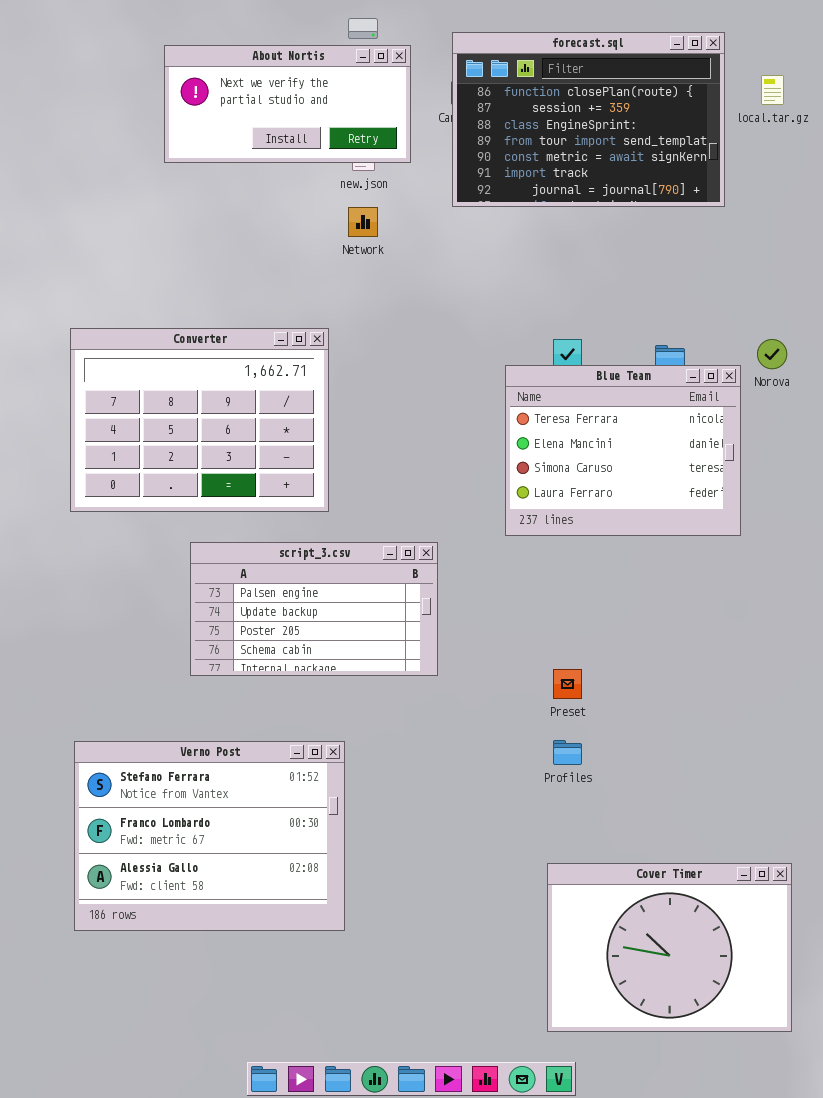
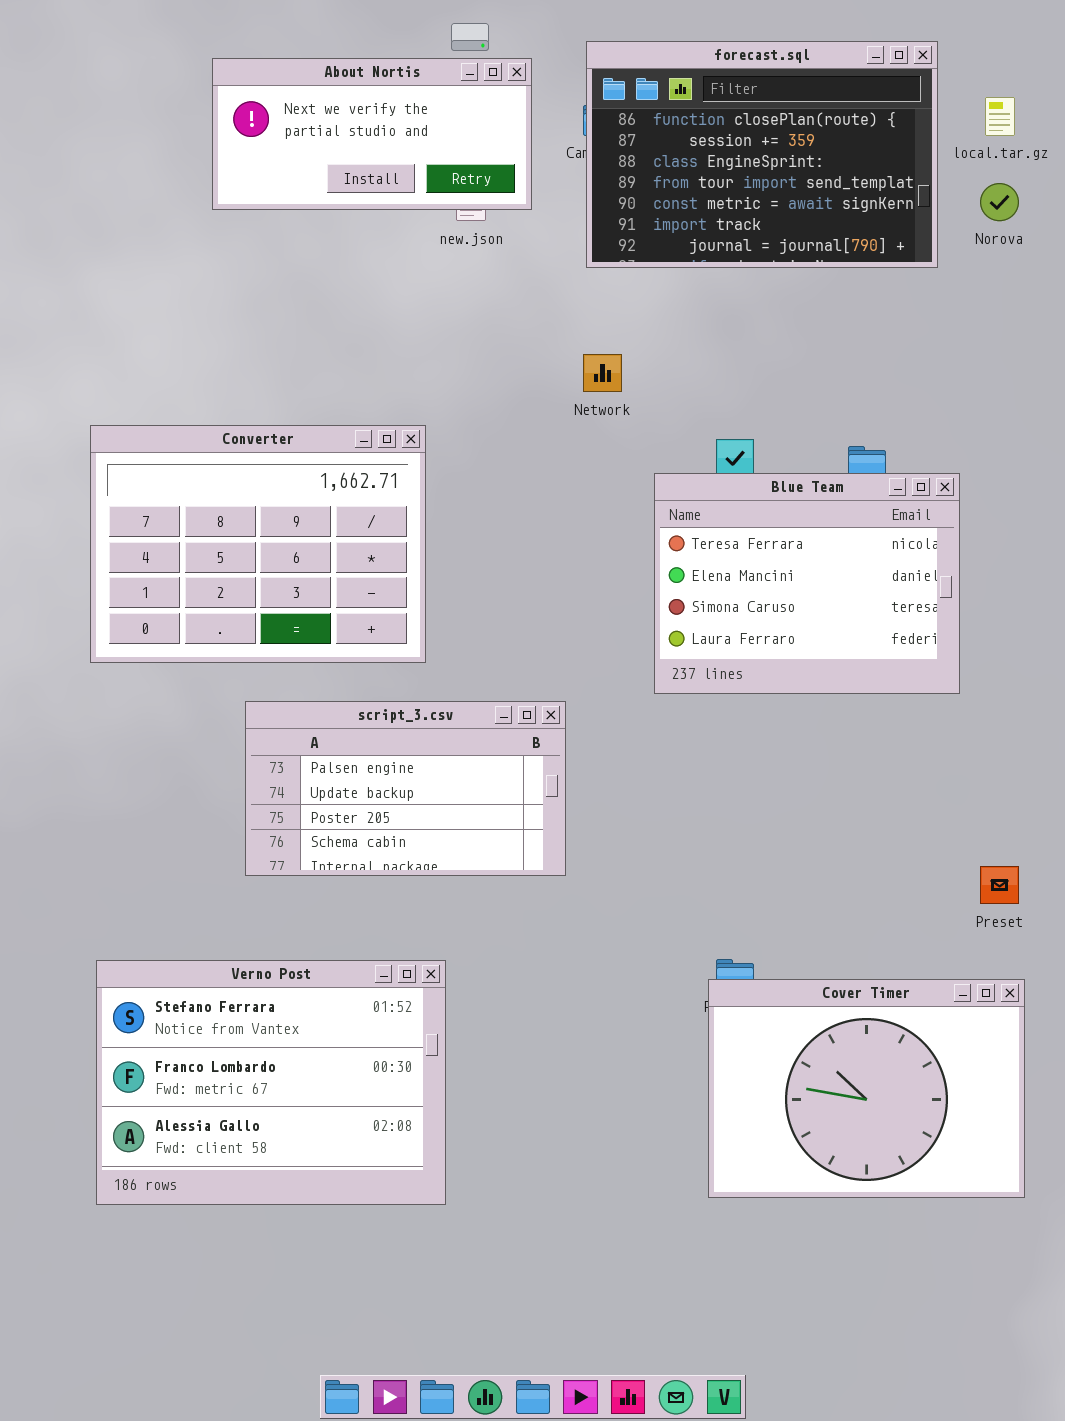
Network: [348,207,378,237] -> [583,354,622,392], moved
Norova: [757,339,787,369] -> [980,183,1019,221], moved
Preset: [553,669,582,699] -> [980,866,1019,904], moved
Cover Timer: [547,863,792,1032] -> [708,979,1025,1198], moved

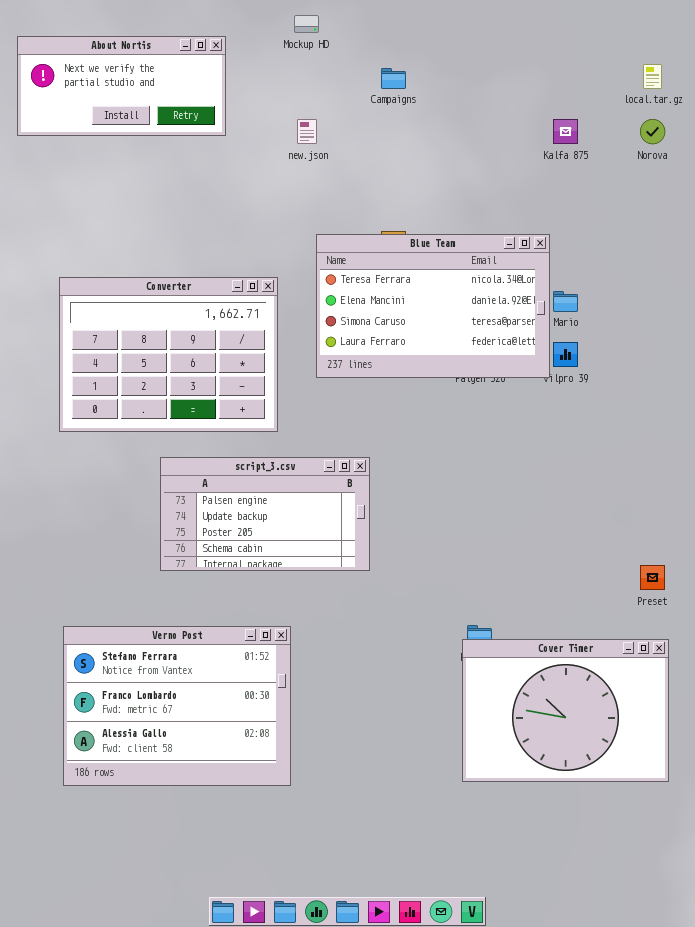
forecast.sql: [586,41,938,268] -> none, closed
About Nortis: [212,58,532,210] -> [17,36,226,136], moved
Blue Team: [654,473,960,694] -> [316,234,550,378], moved, resized

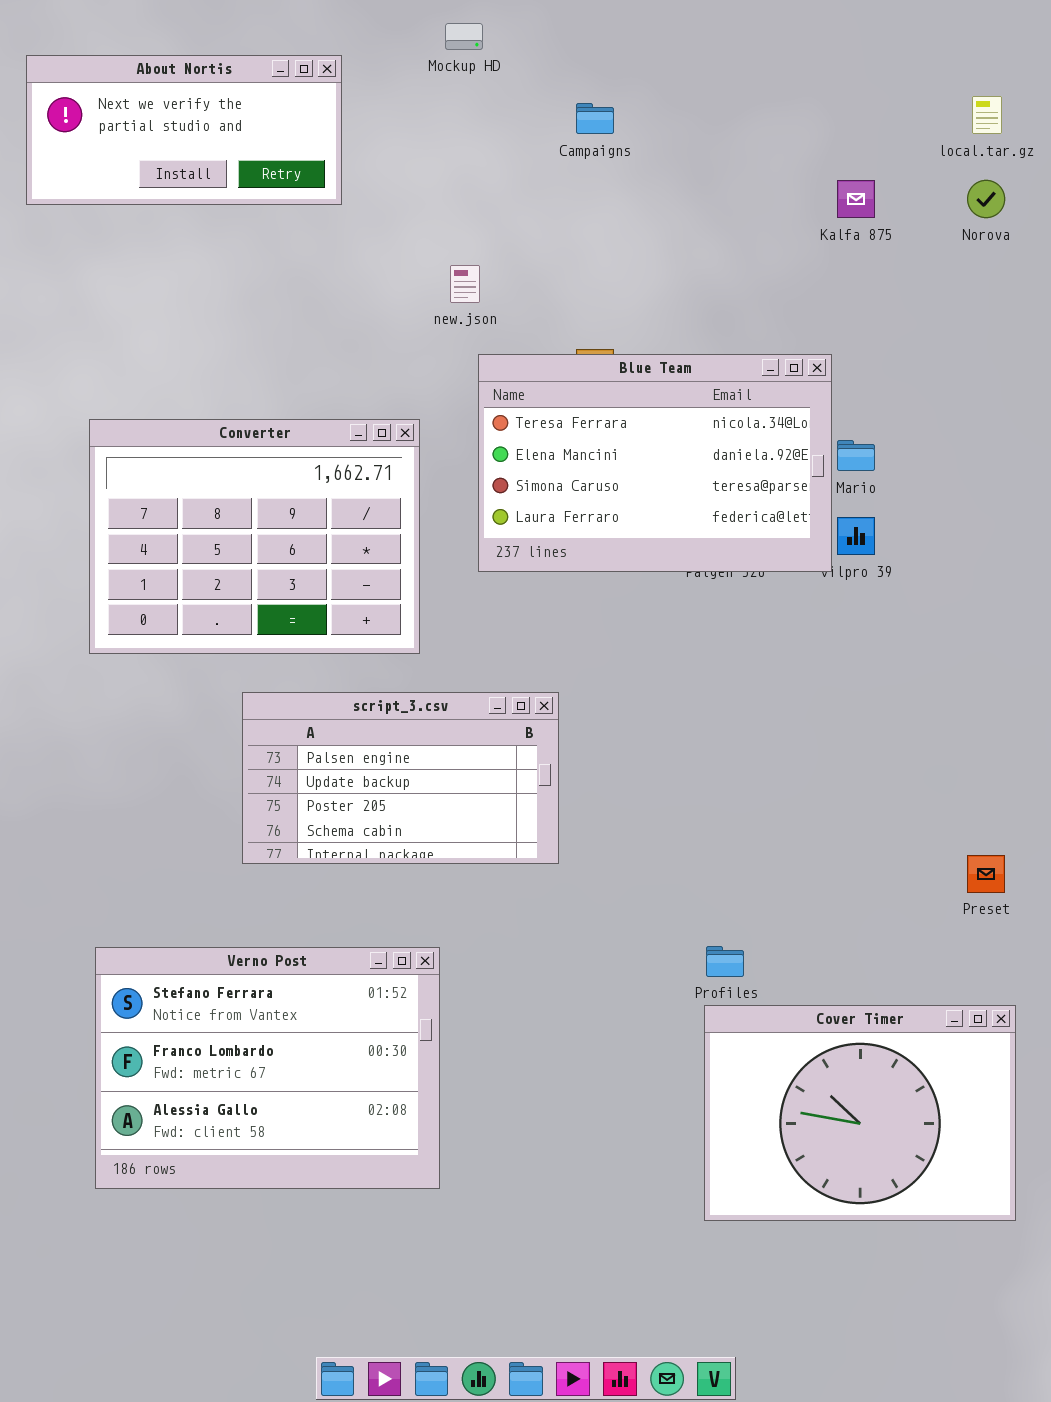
new.json: [297,119,317,144] -> [450,265,480,303], moved
Cover Timer: [462,639,669,782] -> [704,1005,1016,1221], moved

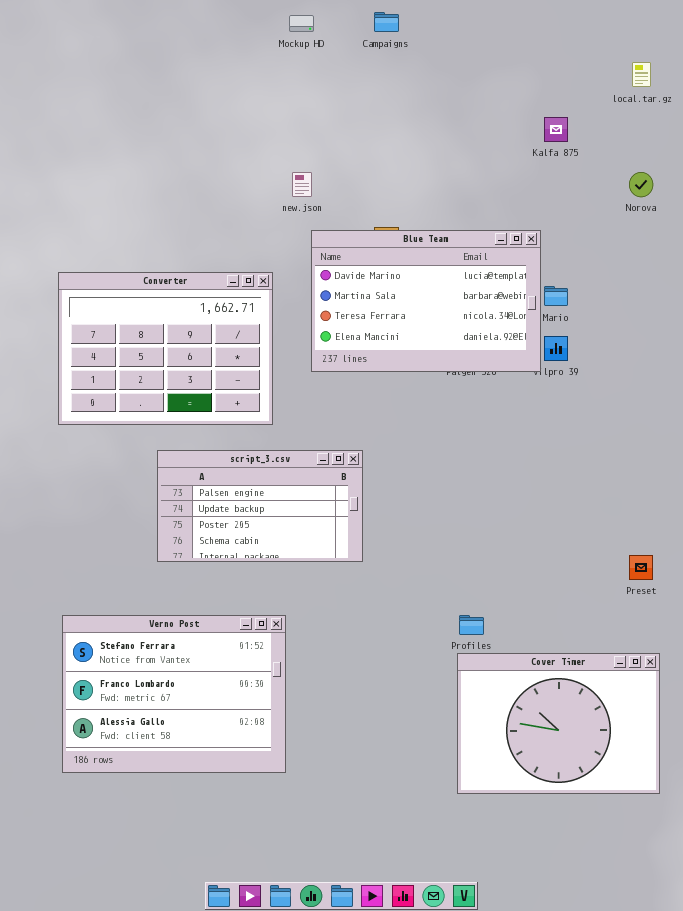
About Nortis: [26,55,342,205] -> none, closed
Campaigns: [576,103,614,134] -> [374,12,399,32], moved
Norova: [967,180,1005,218] -> [629,172,653,197], moved
Blue Team: [478,354,832,572] -> [311,230,541,372], scrolled up 2 rows

